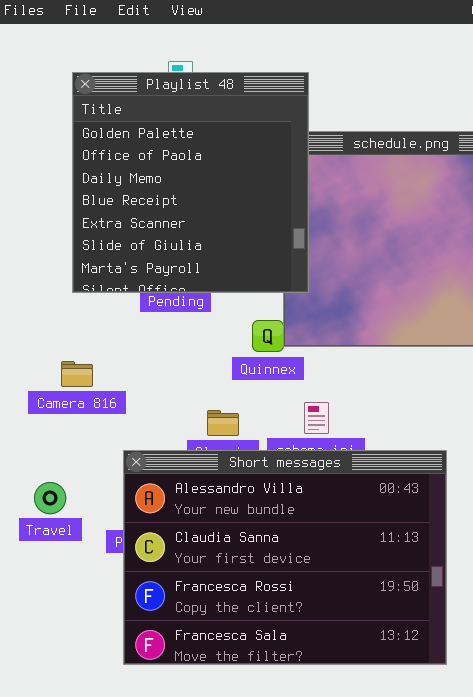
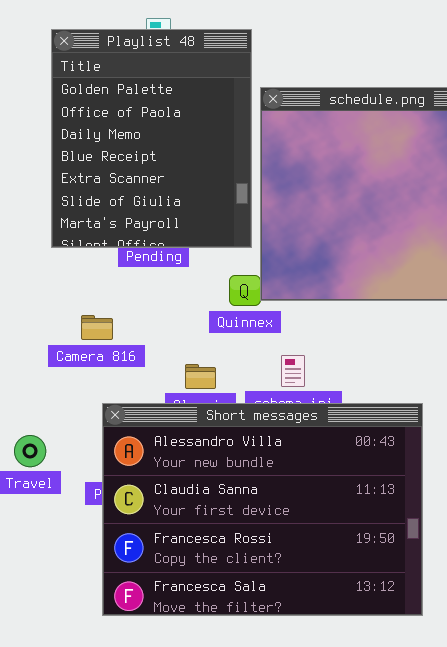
Playlist 48: [72,72,309,293] -> [51,29,252,248], resized
Camera 816: [61,361,93,387] -> [81,315,113,340], moved

